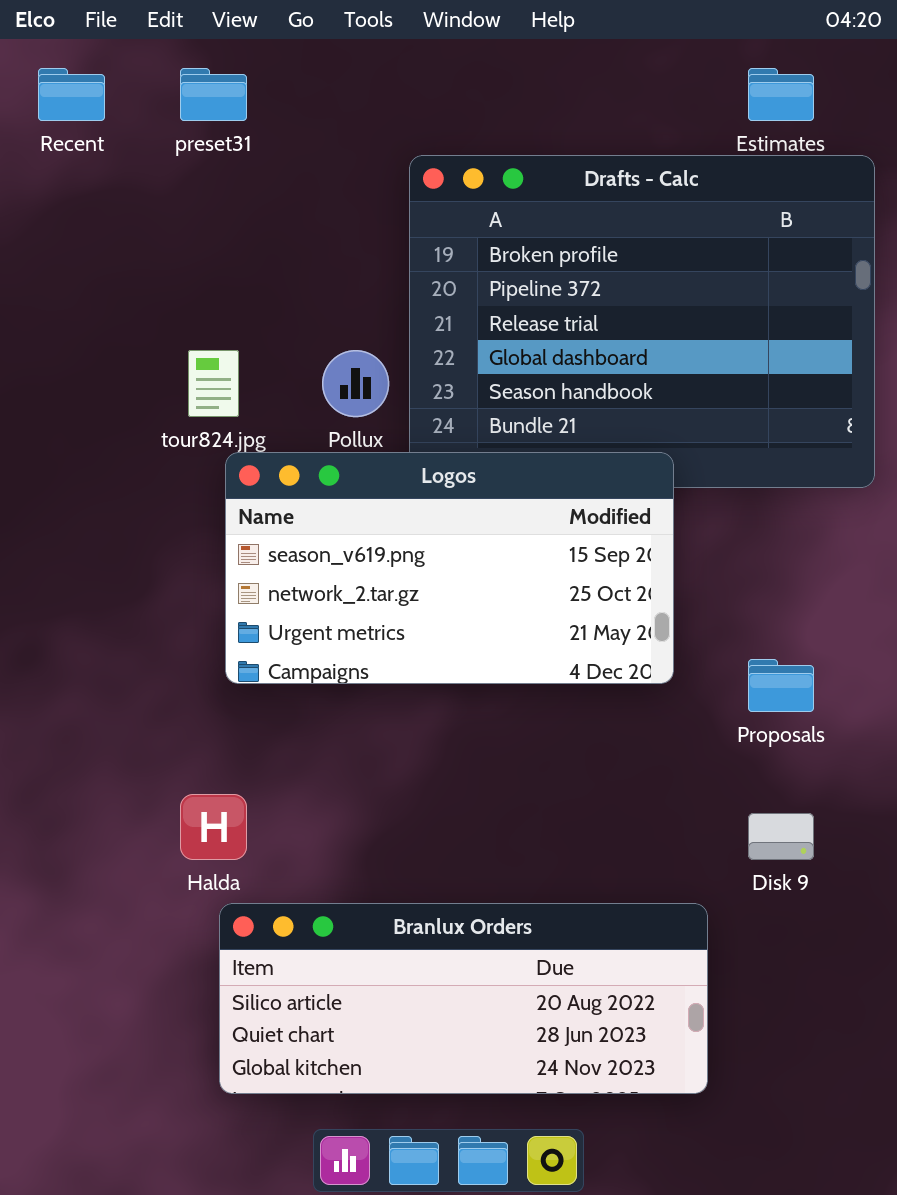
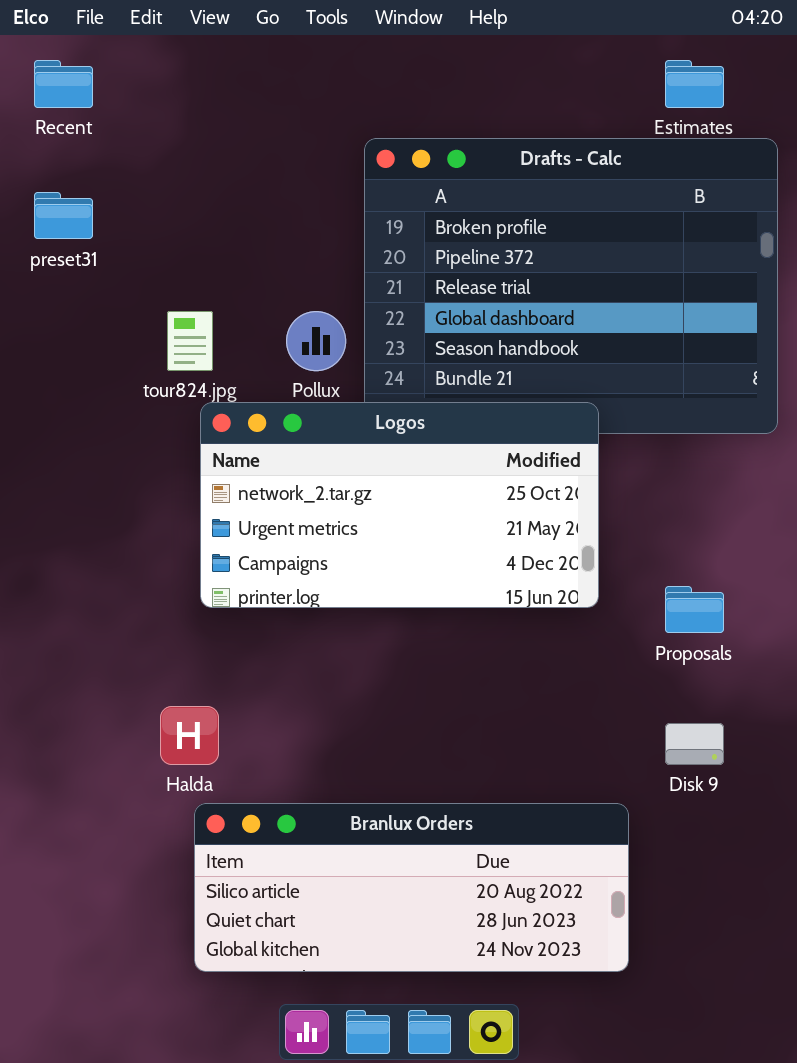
preset31: [180,68,247,121] -> [34,192,93,239], moved
Logos: [225,452,674,684] -> [200,402,599,608], scrolled down 1 row

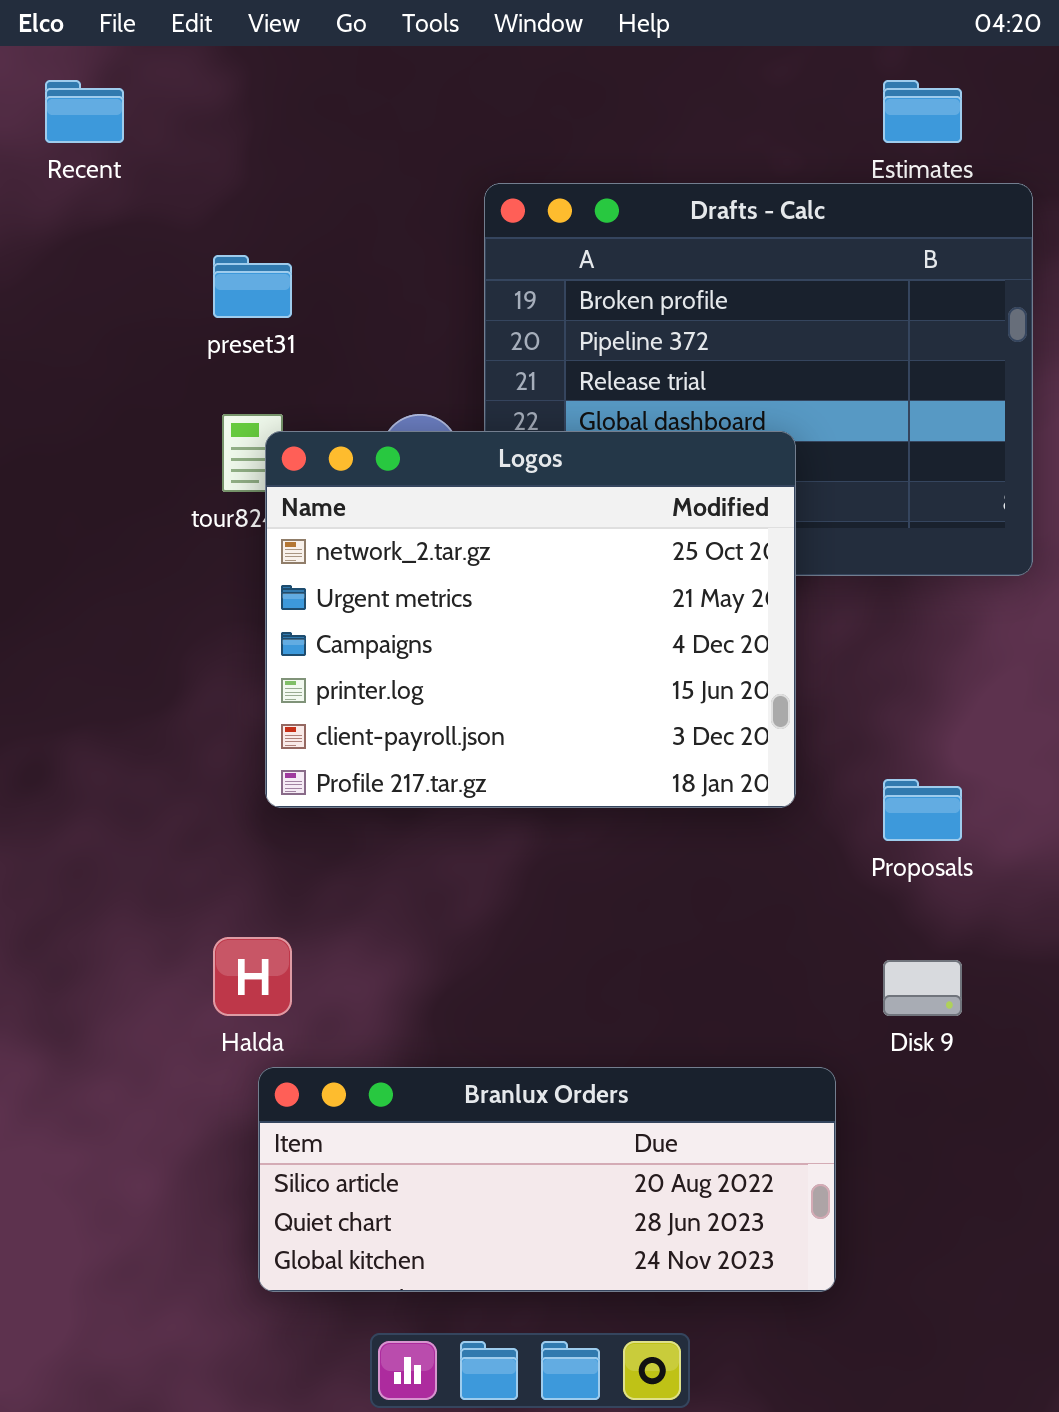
preset31: [34,192,93,239] -> [213,255,292,318], moved
Logos: [200,402,599,608] -> [265,431,796,808], resized

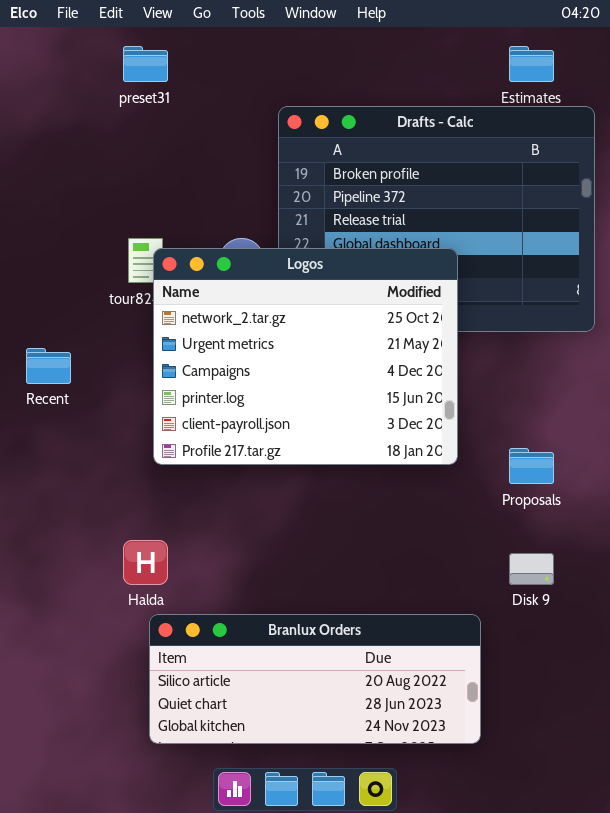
Recent: [45,80,124,143] -> [26,348,71,384], moved
preset31: [213,255,292,318] -> [123,46,168,82], moved

